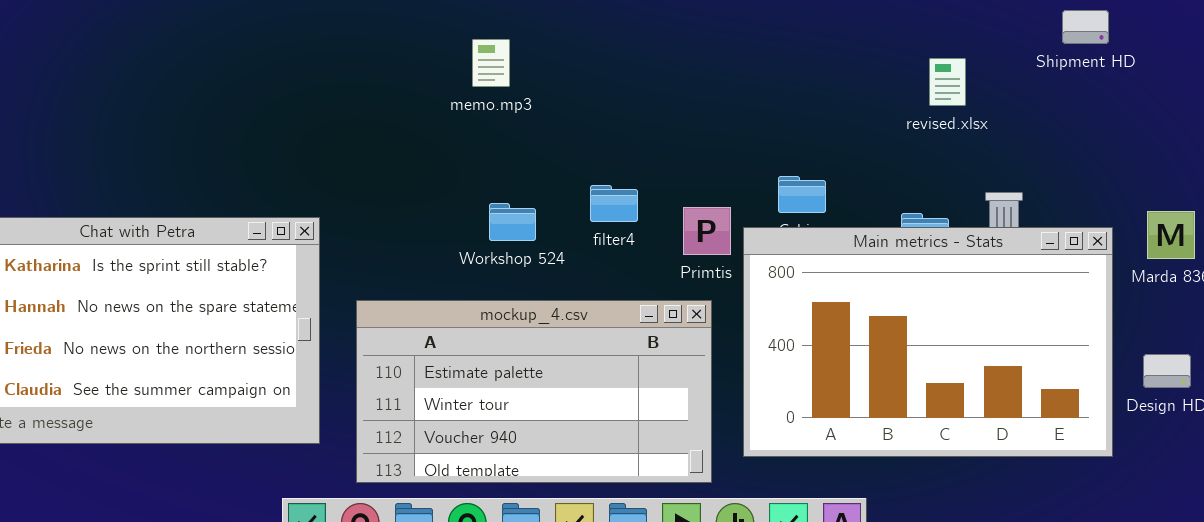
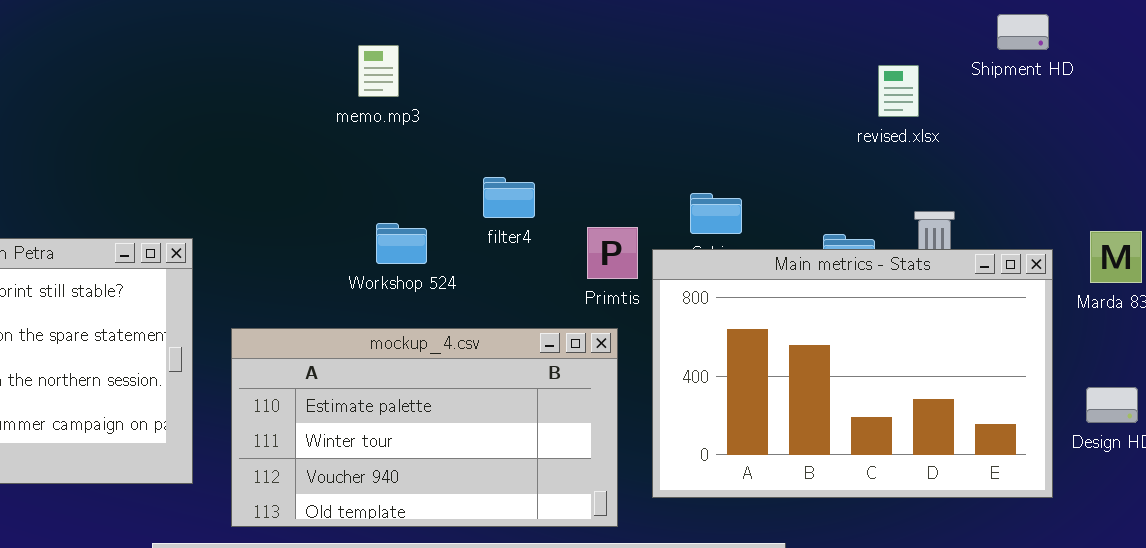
revised.xlsx: [929,58,966,106] -> [878,65,919,117], moved
filter4: [590,185,638,222] -> [483,177,535,218], moved

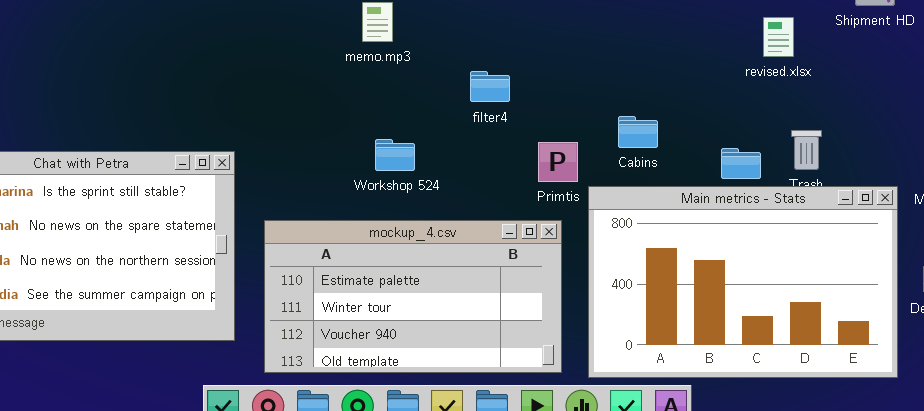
filter4: [483,177,535,218] -> [470,71,510,102], moved
Main metrics - Stats: [652,249,1053,498] -> [588,186,898,378], moved

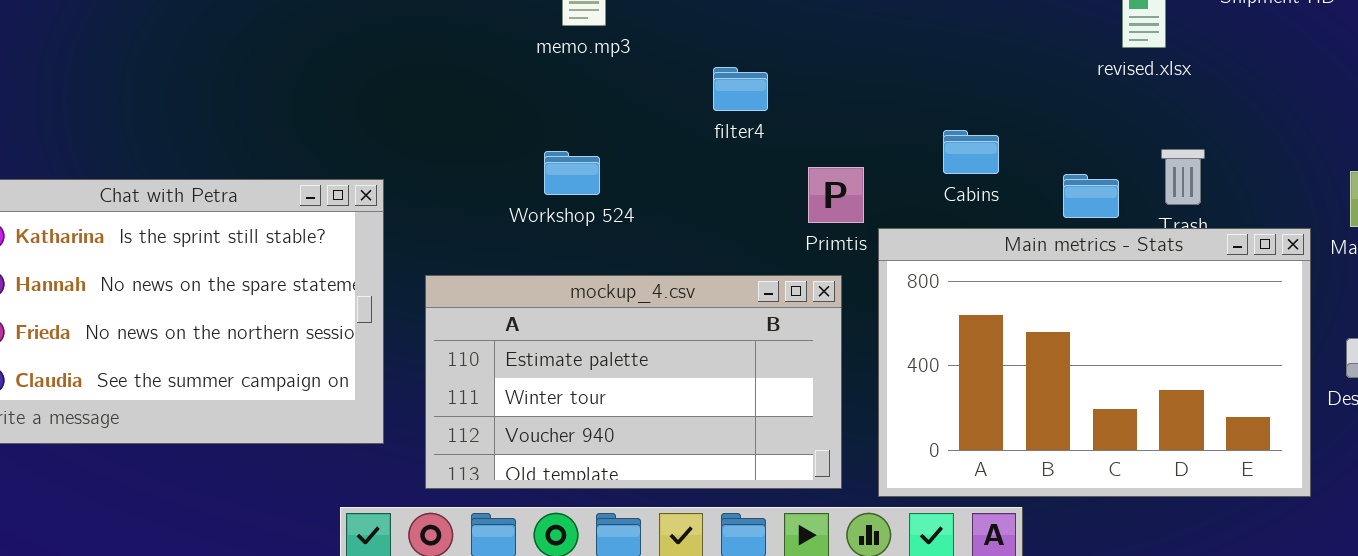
Cabins: [618,116,658,148] -> [943,130,999,174], moved
Workshop 524: [375,139,415,171] -> [544,151,600,195], moved

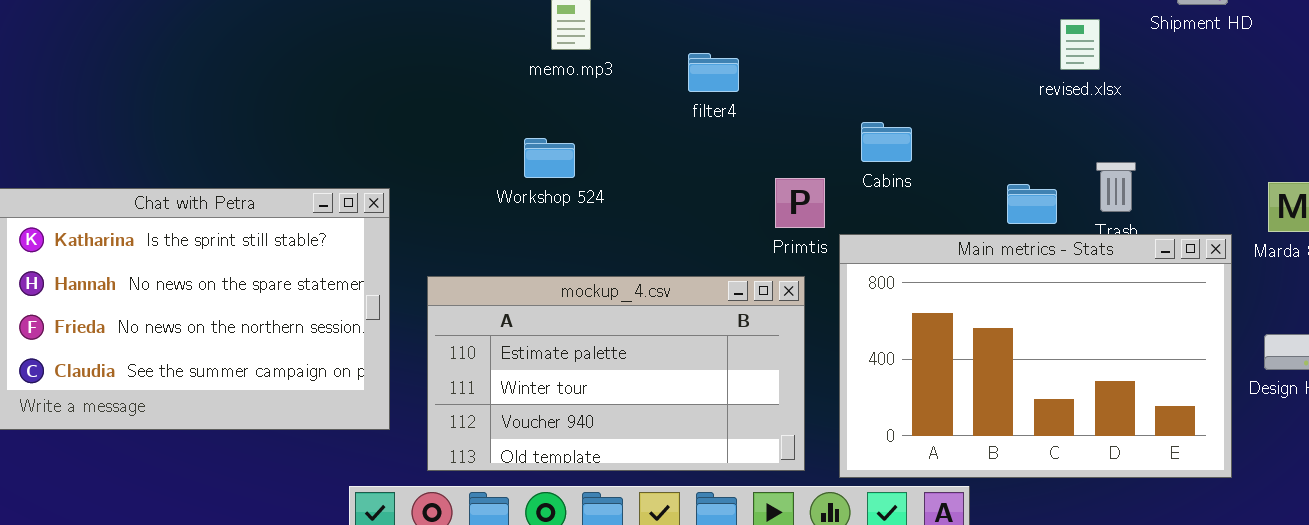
filter4: [713,67,768,111] -> [688,53,739,92], moved
Cabins: [943,130,999,174] -> [861,122,912,162], moved
Workshop 524: [544,151,600,195] -> [524,138,575,178], moved

